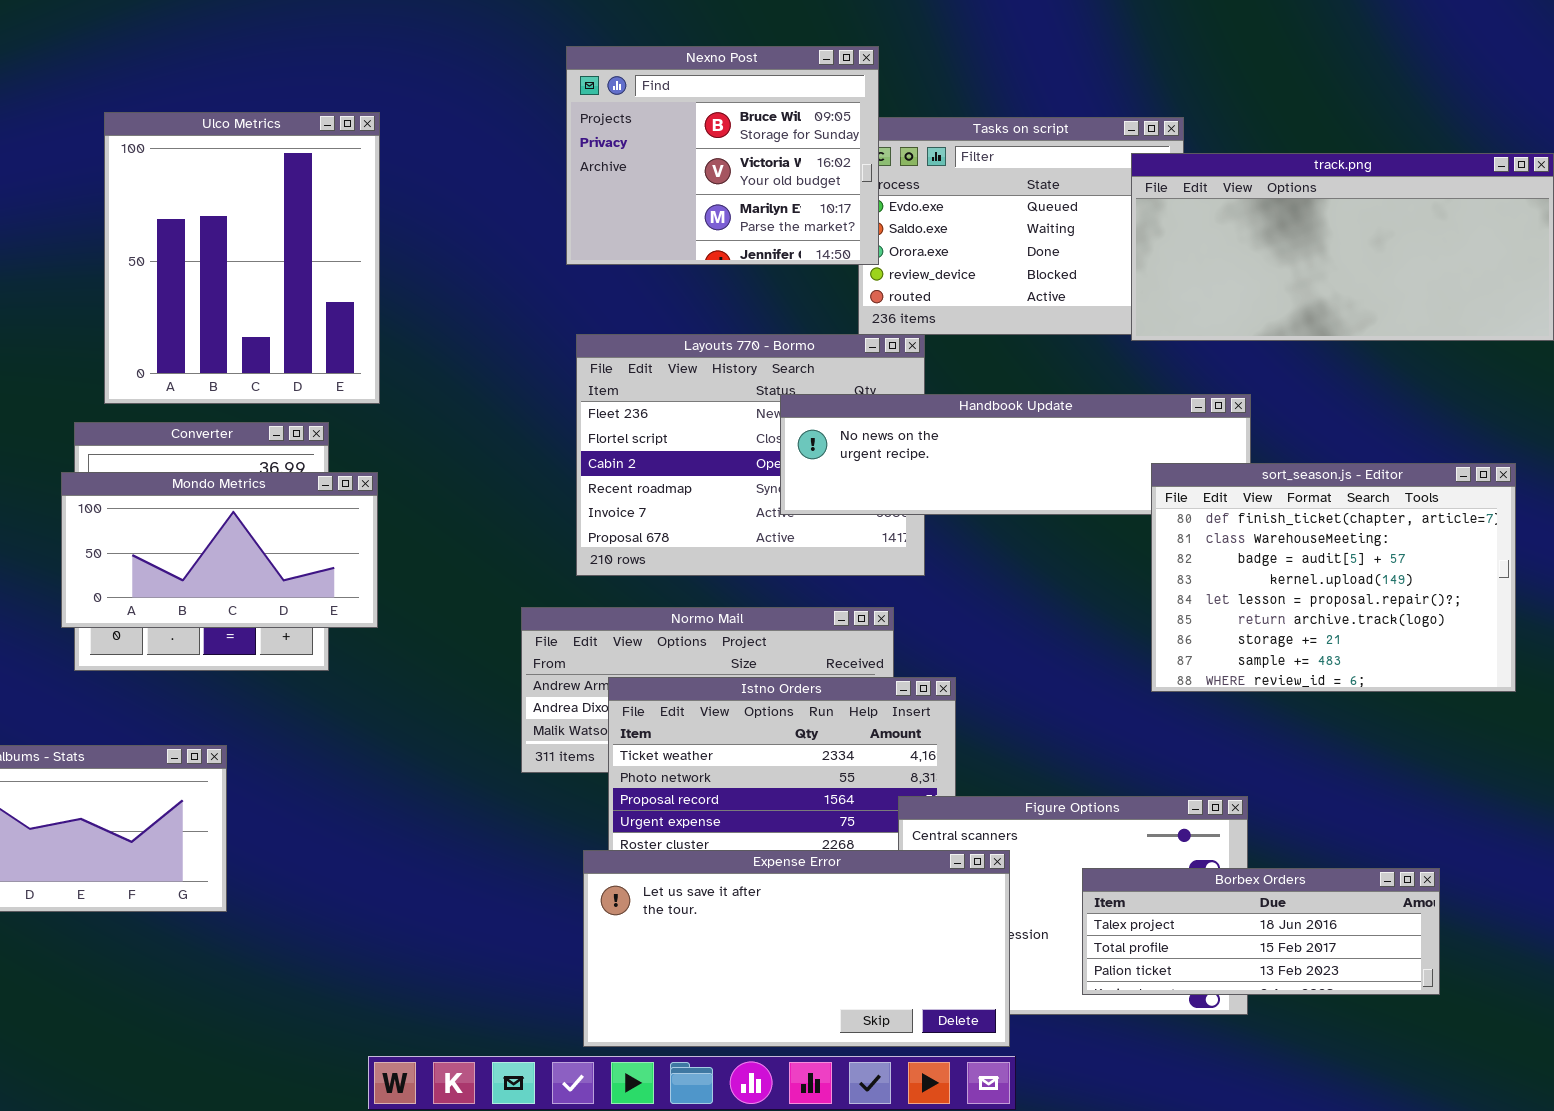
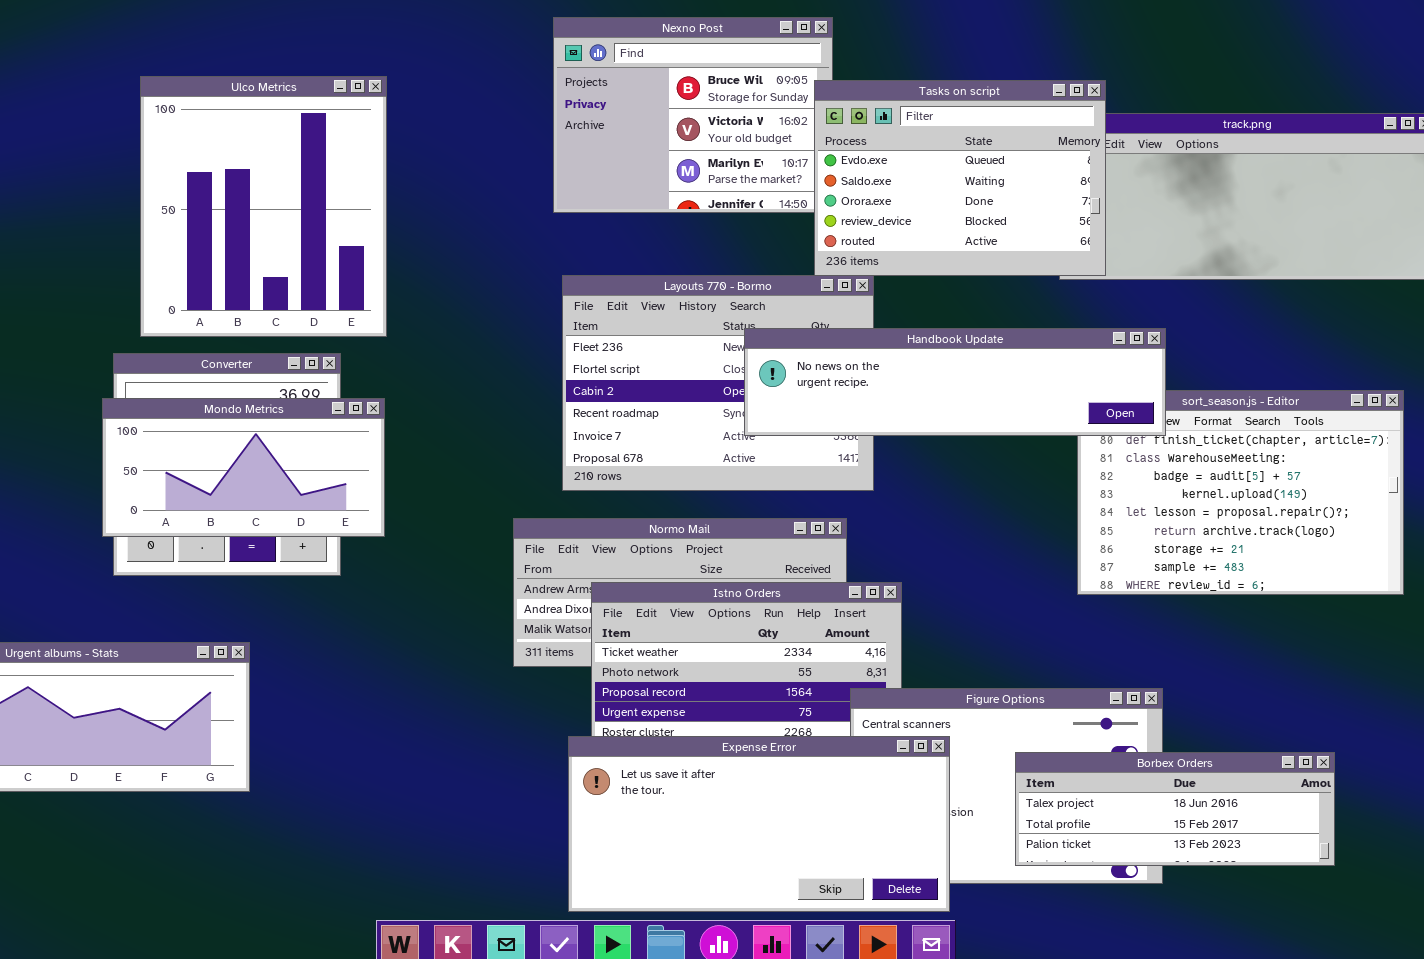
Tasks on script: [858,117,1184,335] -> [814,80,1106,276], raised
Handbook Update: [780,394,1251,515] -> [744,328,1166,436], raised

